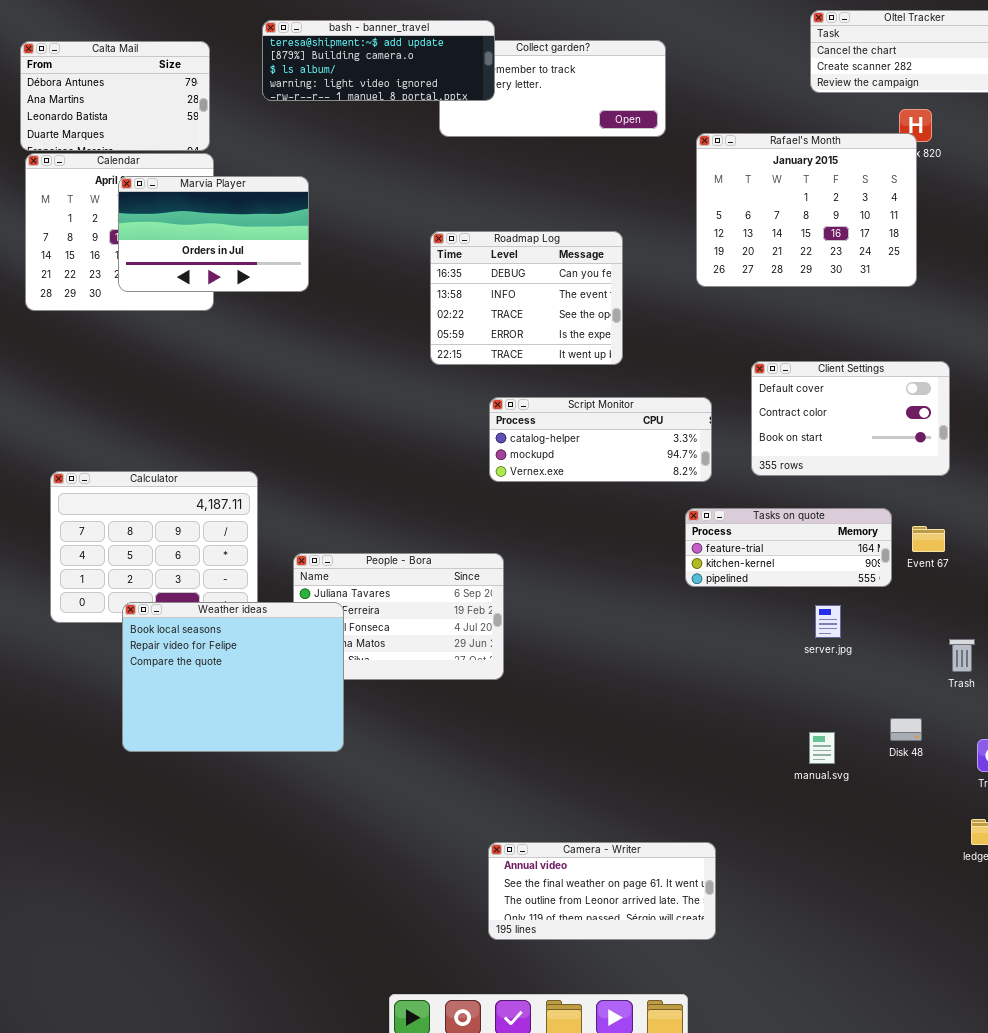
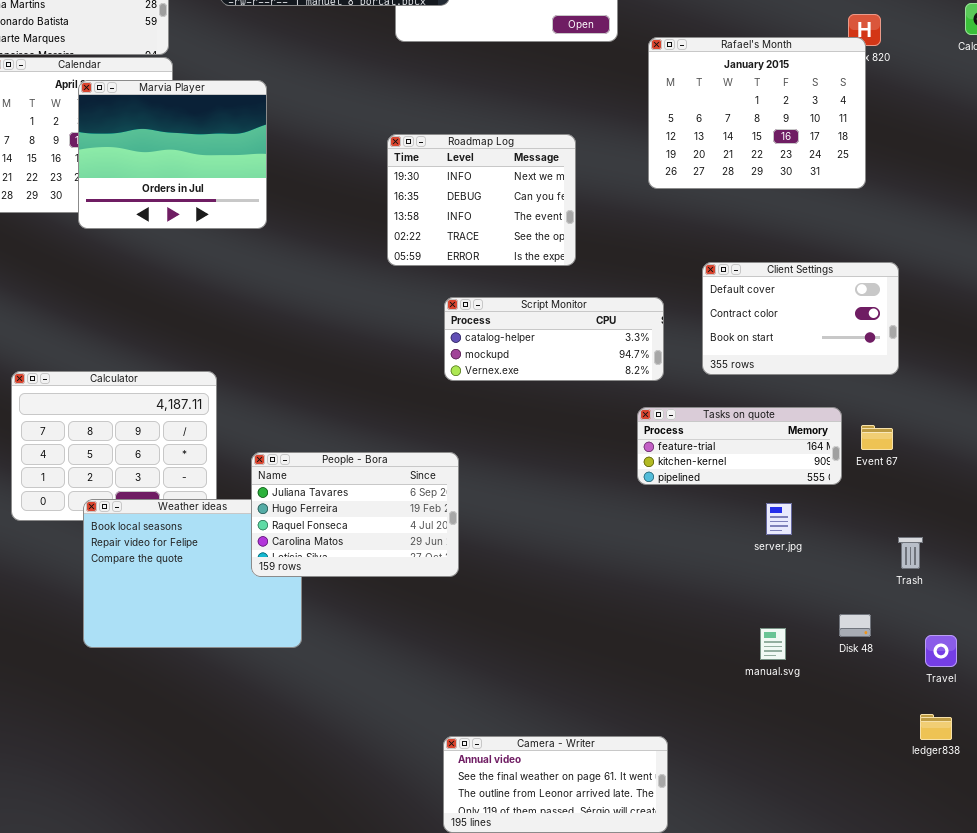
Marvia Player: [118,176,309,292] -> [78,80,267,229], resized
Roadmap Log: [430,231,623,365] -> [387,134,576,266], scrolled up 1 row
People - Bora: [293,553,504,680] -> [251,452,459,577], raised

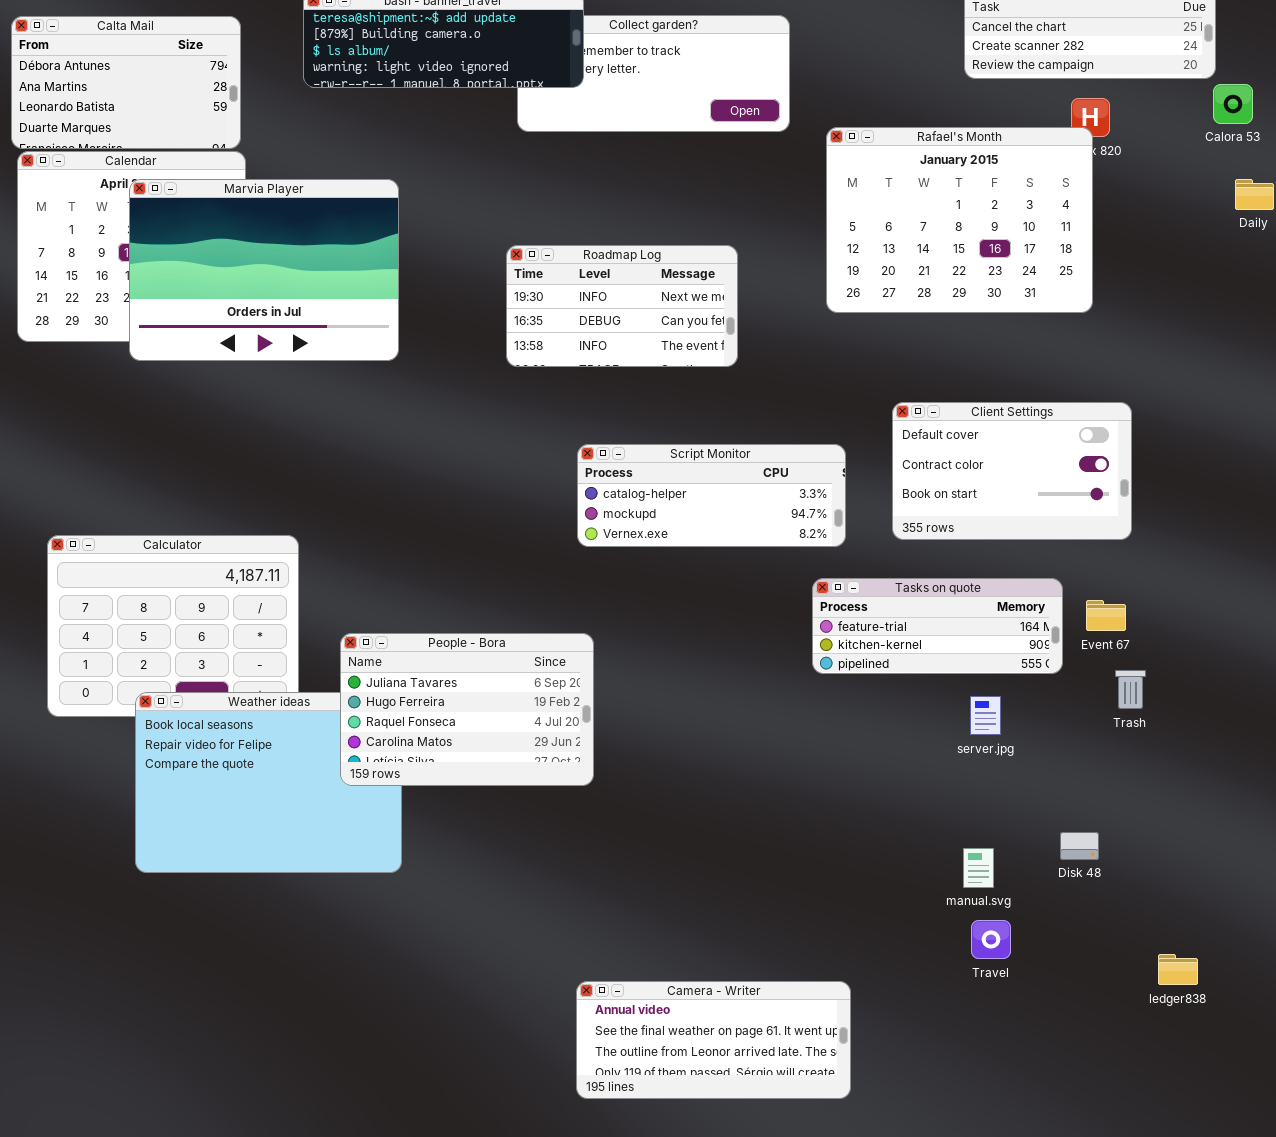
Marvia Player: [78,80,267,229] -> [129,179,399,361], resized
Roadmap Log: [387,134,576,266] -> [506,245,738,367], resized
Trash: [898,537,923,569] -> [1115,670,1146,709], moved
Travel: [925,635,957,667] -> [971,920,1011,959], moved

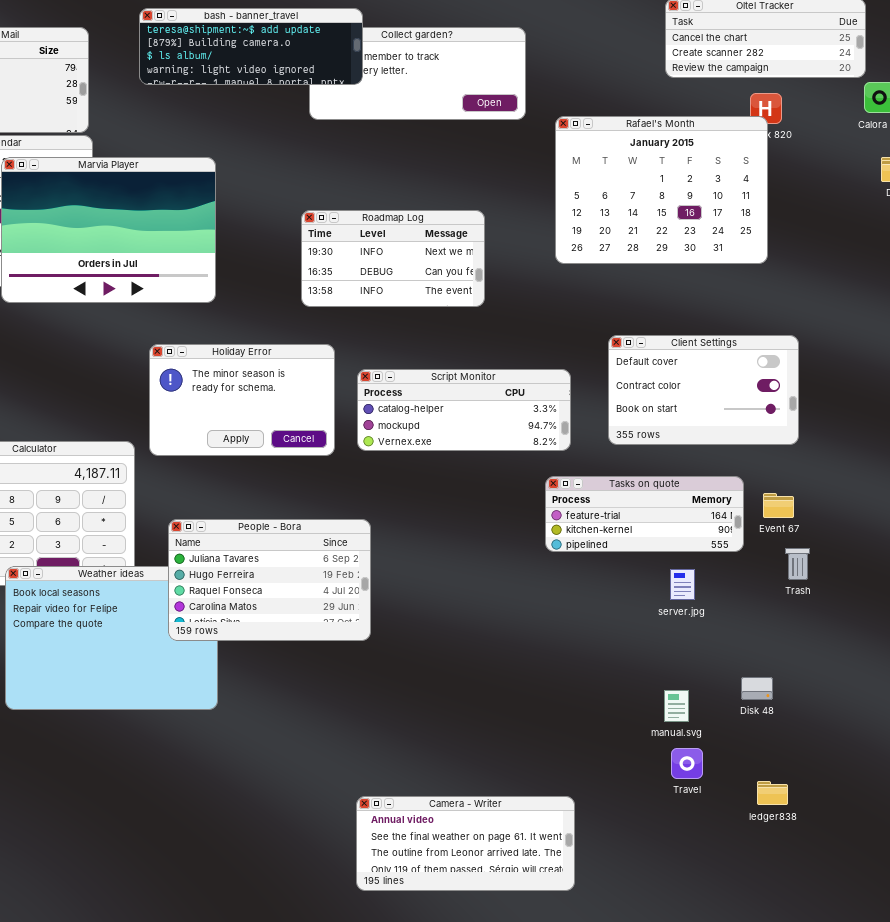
Holiday Error: none -> [149,344,335,456], opened
ledger838: [1158,954,1198,985] -> [757,781,788,805], moved

